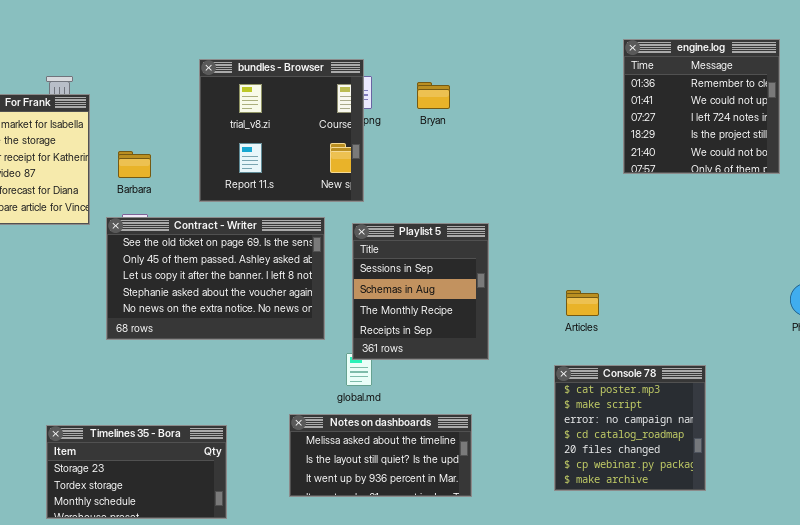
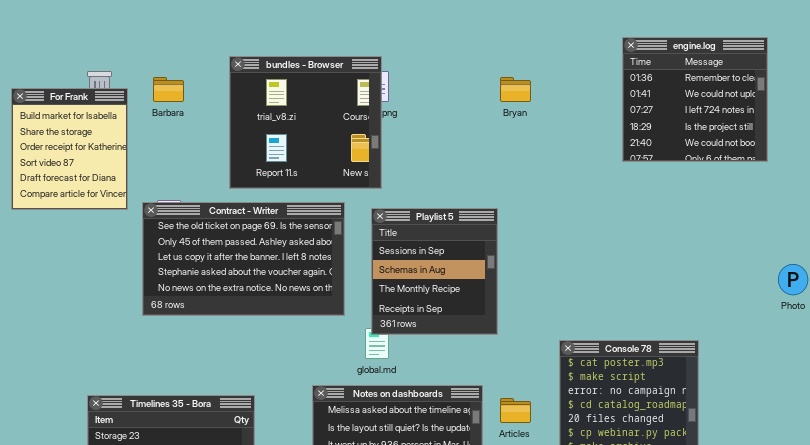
Bryan: [417,82,450,109] -> [500,77,531,102], moved
Barbara: [118,151,151,178] -> [153,77,184,102], moved
Articles: [566,290,599,316] -> [500,398,531,423], moved

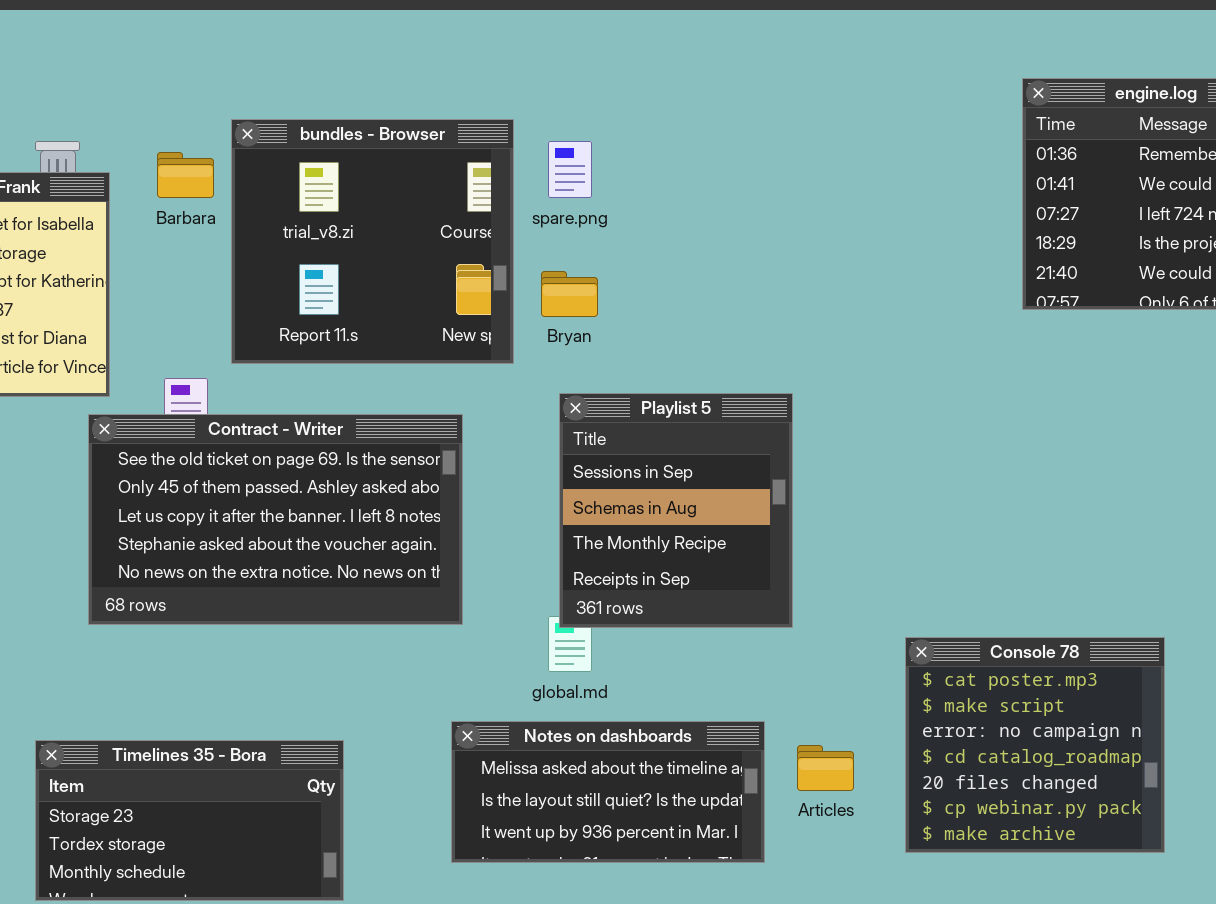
bundles - Browser: [229,56,382,189] -> [231,119,514,364], moved
Bryan: [500,77,531,102] -> [541,271,598,317], moved
Contract - Writer: [142,202,345,316] -> [88,414,463,625], moved

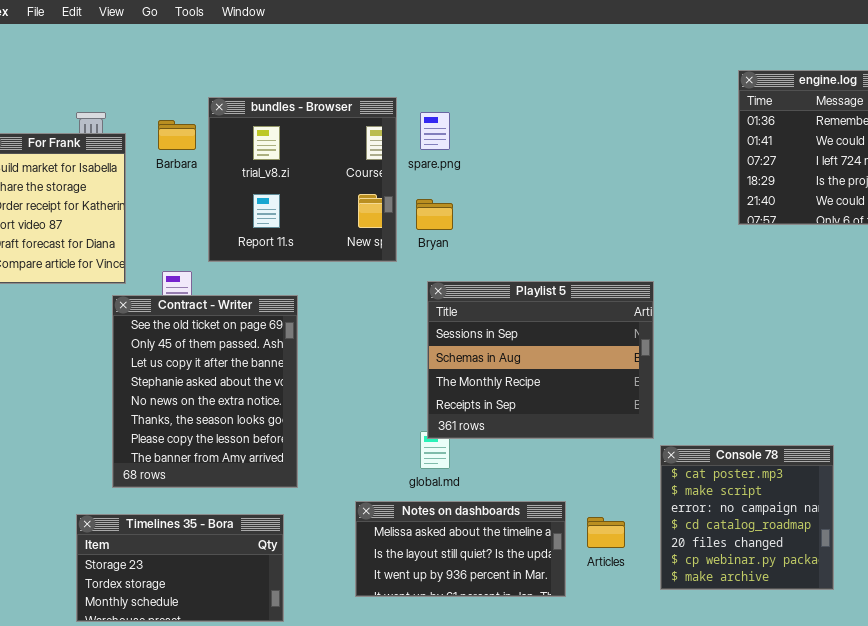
Playlist 5: [559,393,793,628] -> [427,281,654,439], resized
Contract - Writer: [88,414,463,625] -> [112,295,298,488], resized

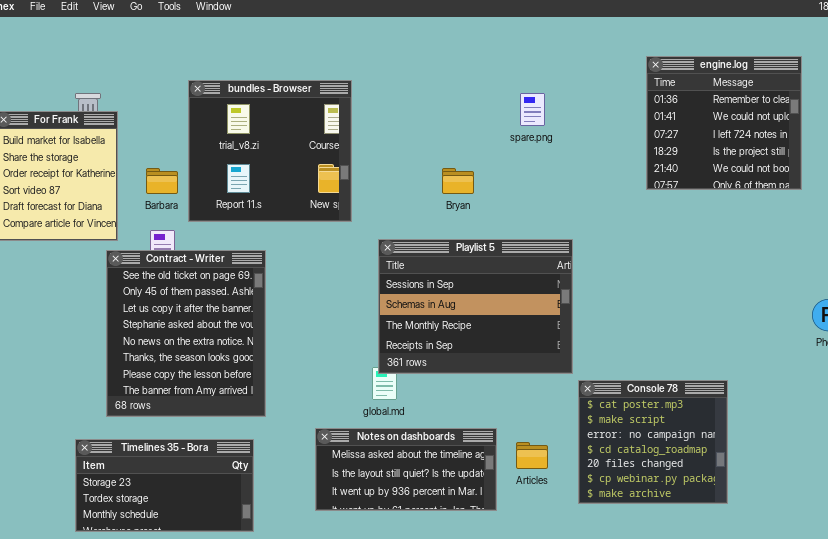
spare.png: [420,112,450,150] -> [520,93,545,126], moved
Barbara: [158,120,196,150] -> [146,168,178,194], moved
Bryan: [416,199,453,230] -> [442,168,474,194], moved

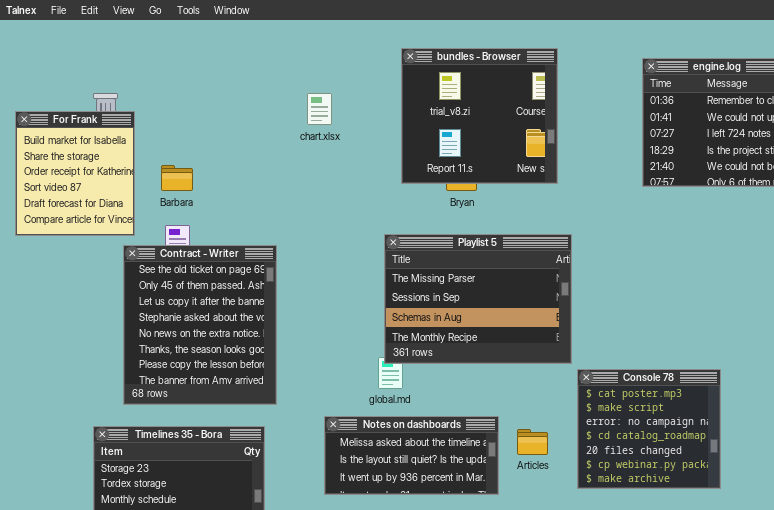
bundles - Browser: [188,80,352,222] -> [401,48,558,184], moved
Playlist 5: [378,239,573,374] -> [384,234,572,364], scrolled up 1 row

